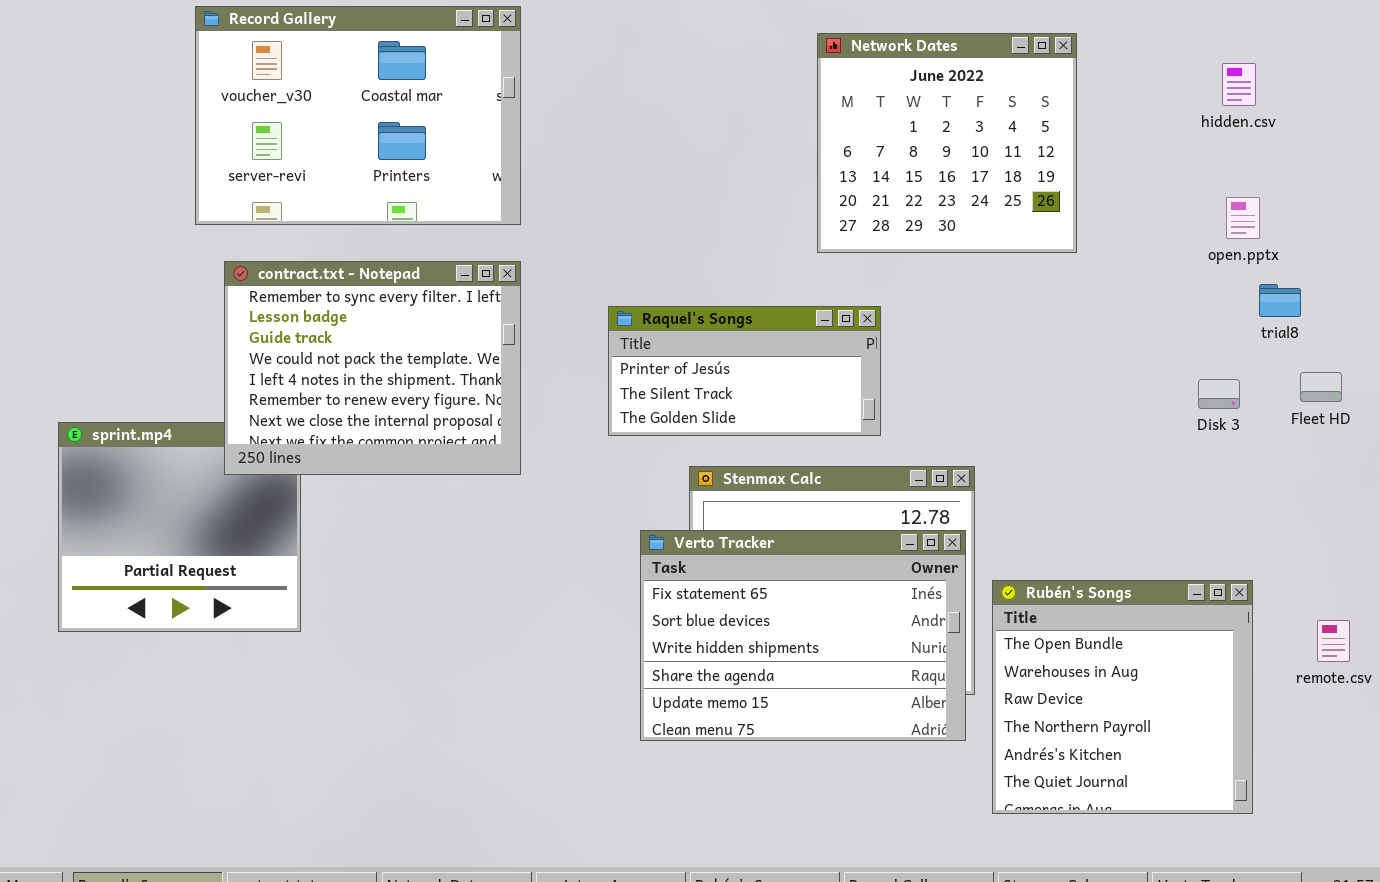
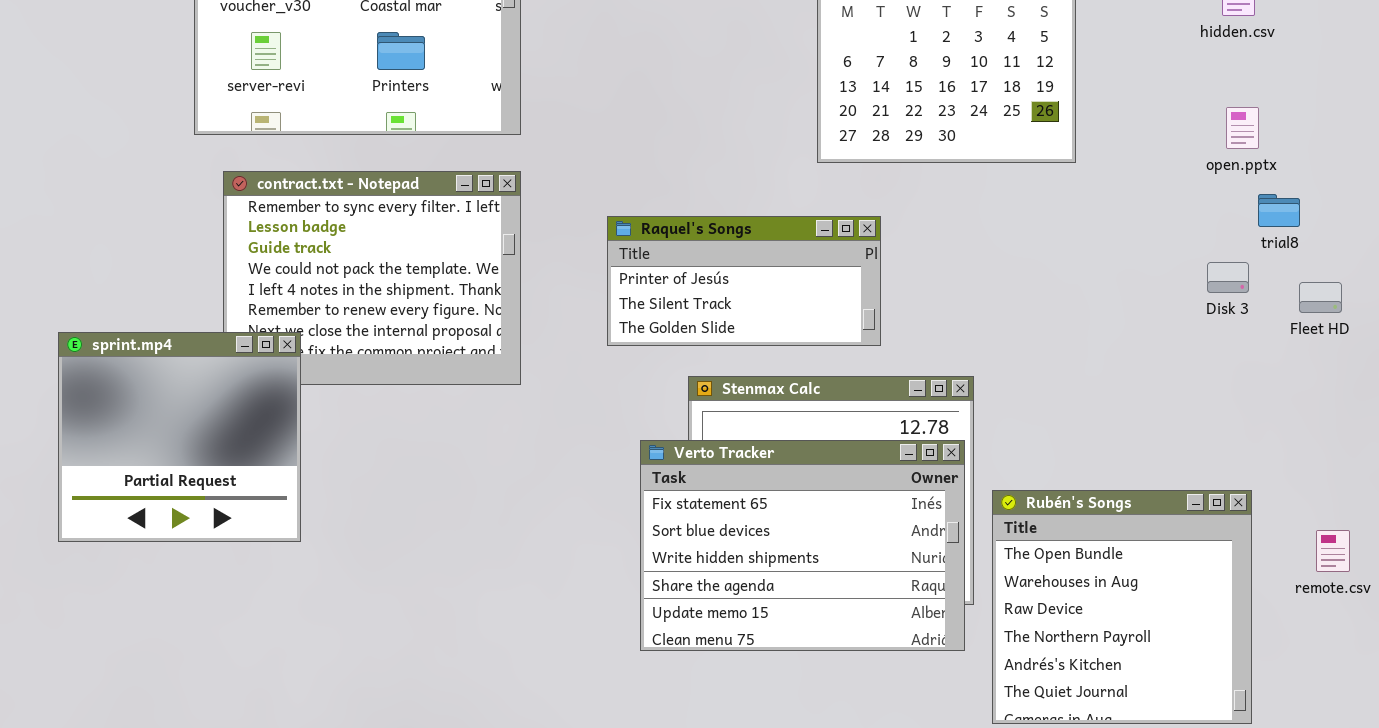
Disk 3: [1198,379,1240,409] -> [1207,262,1249,293], moved
sprint.mp4: [58,422,301,632] -> [58,332,301,542], raised

